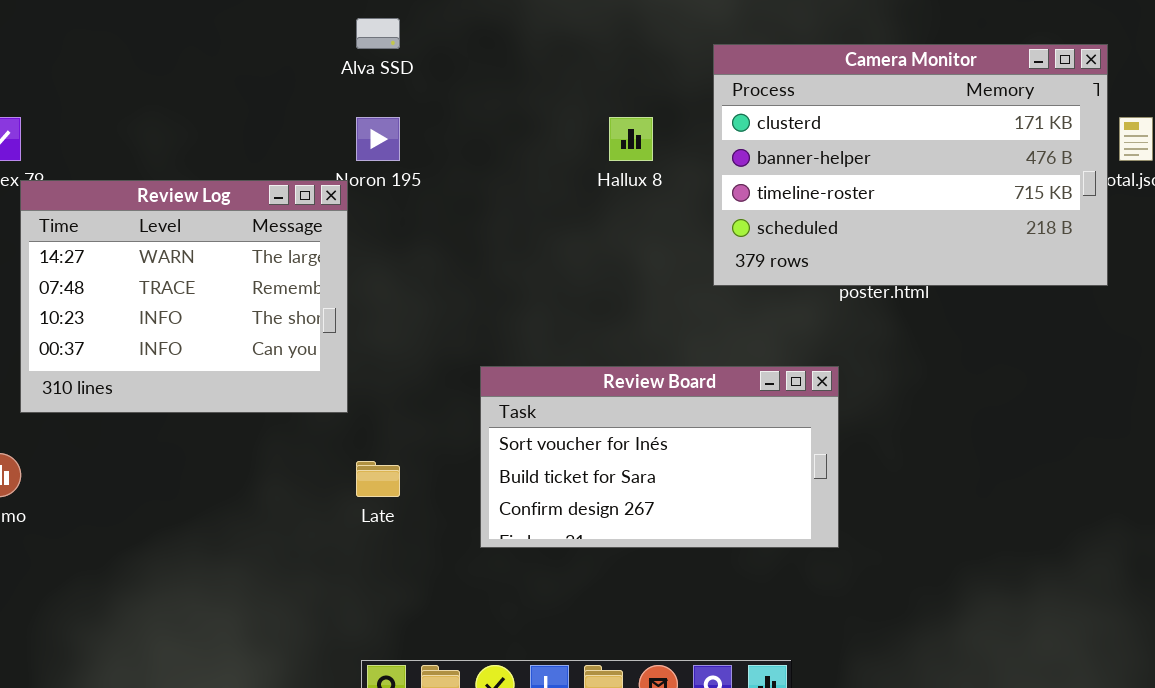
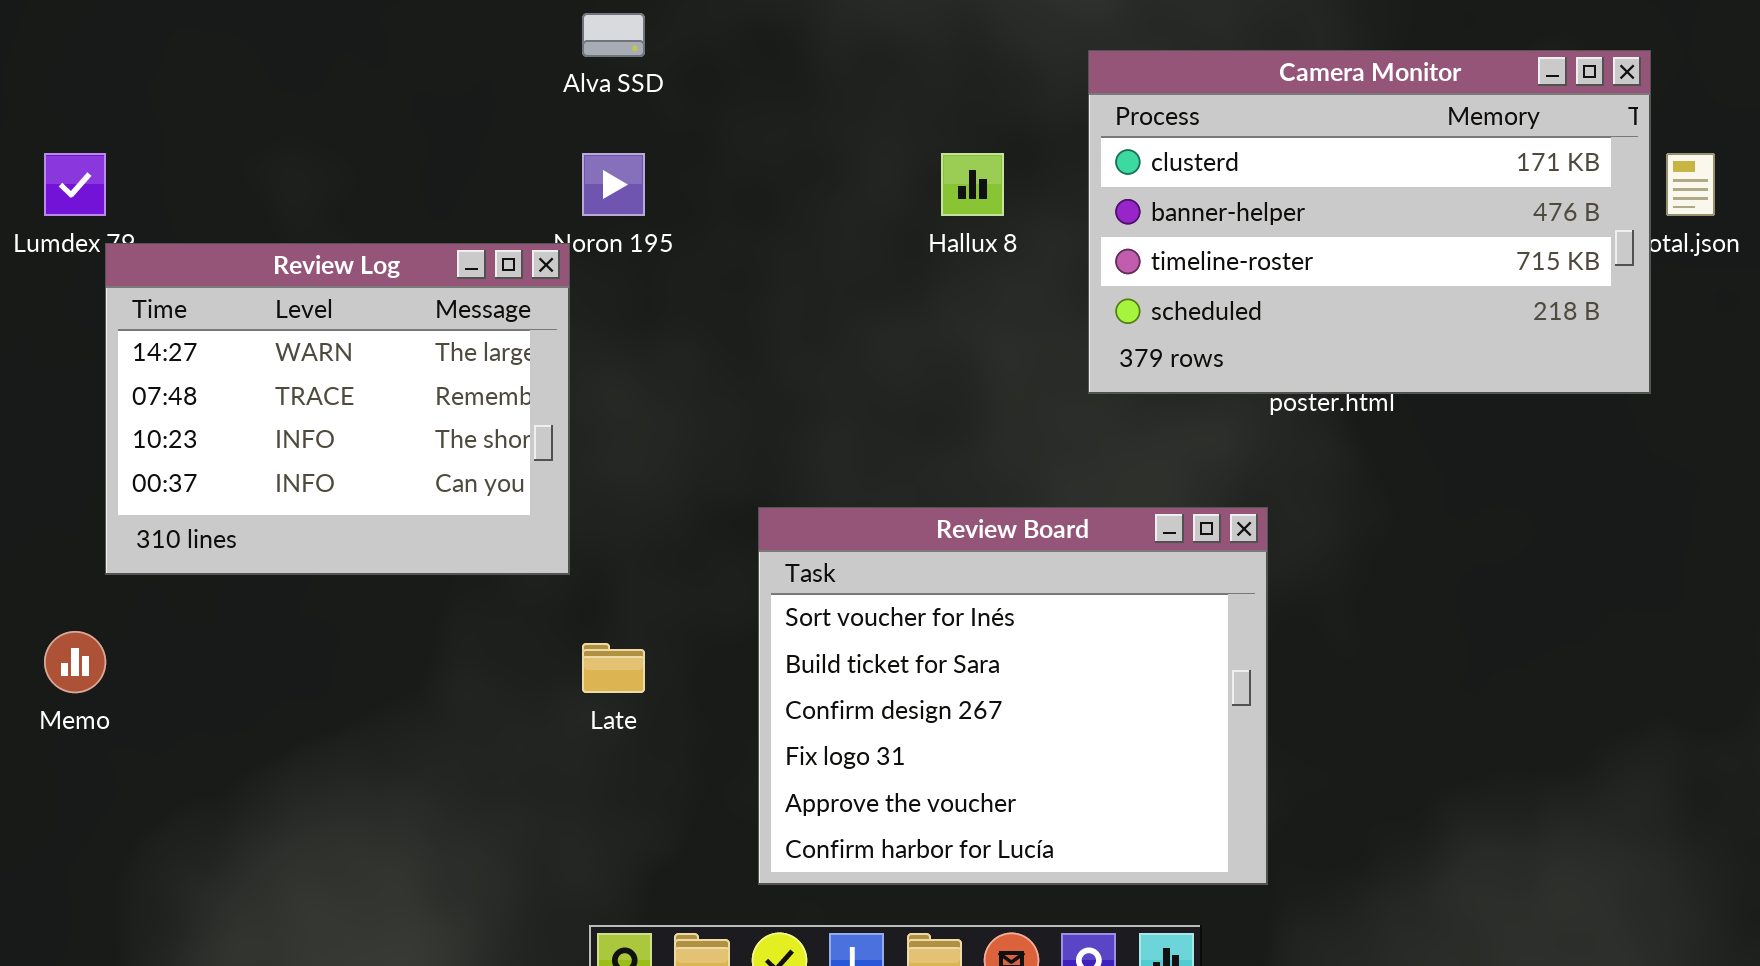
Review Board: [480,366,839,548] -> [758,507,1268,885], resized

